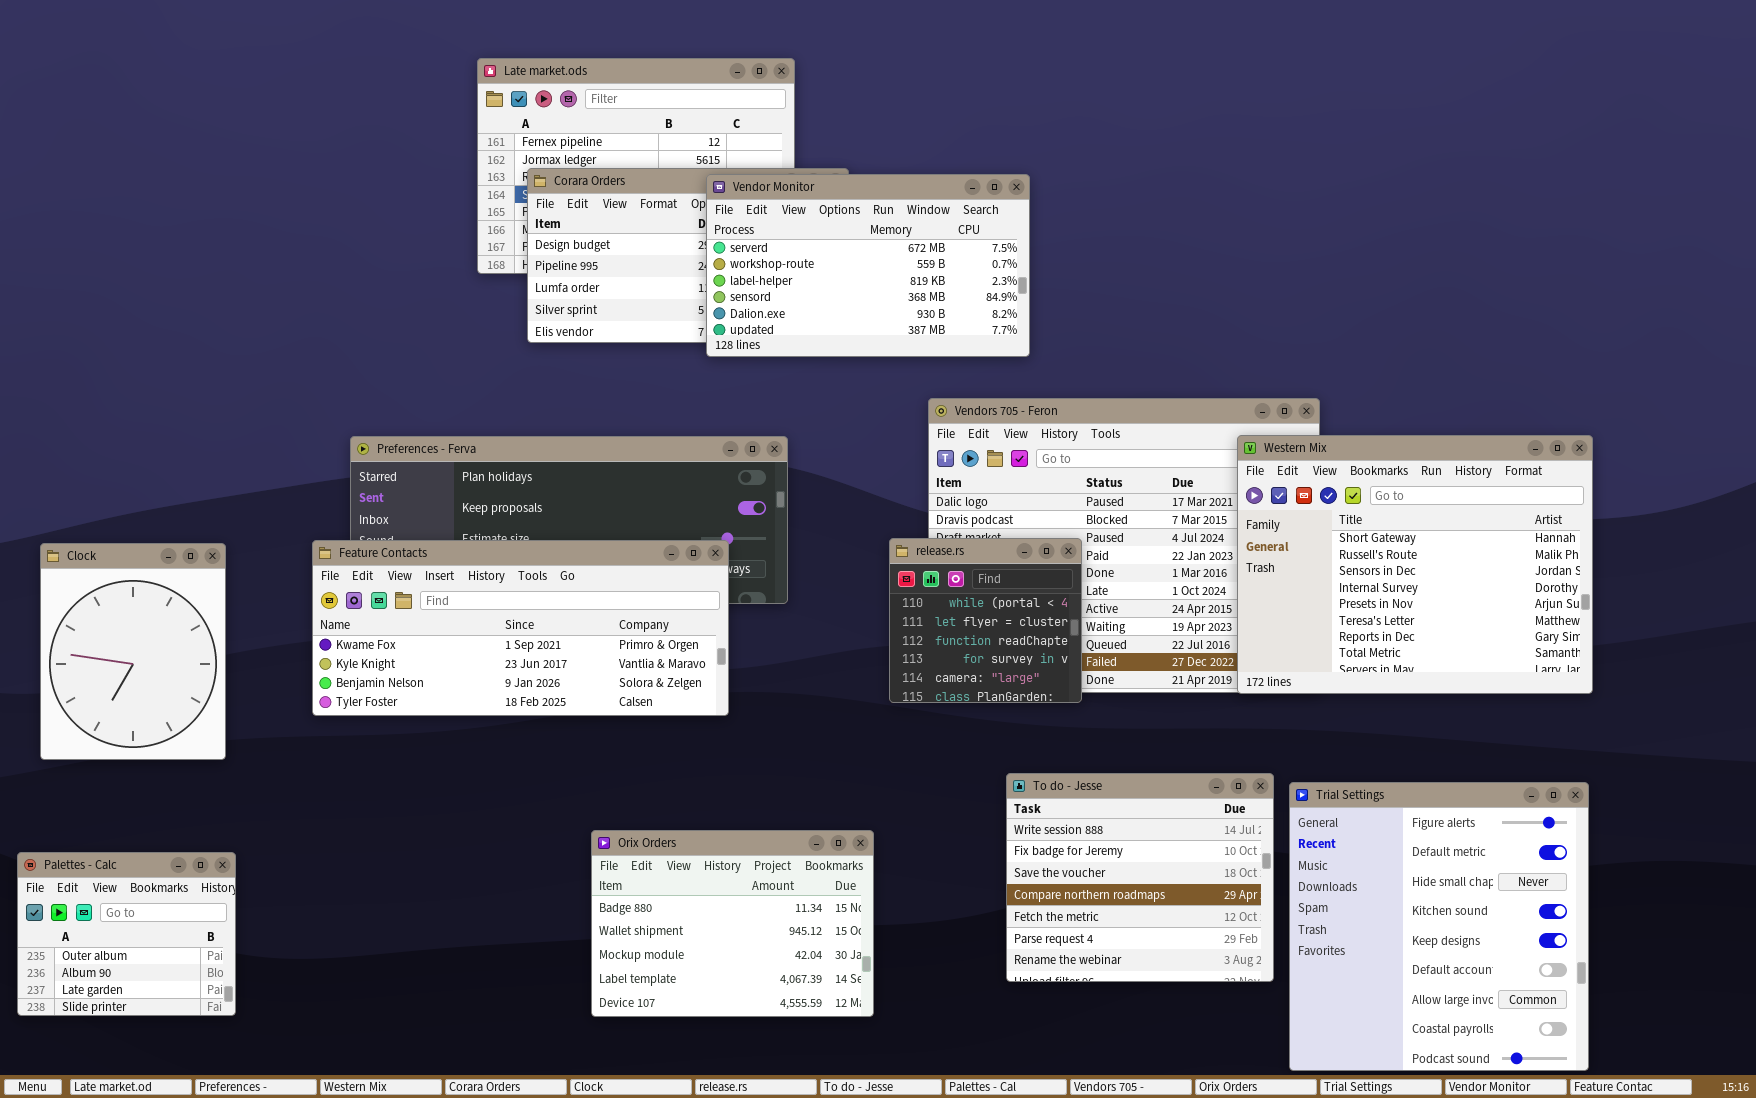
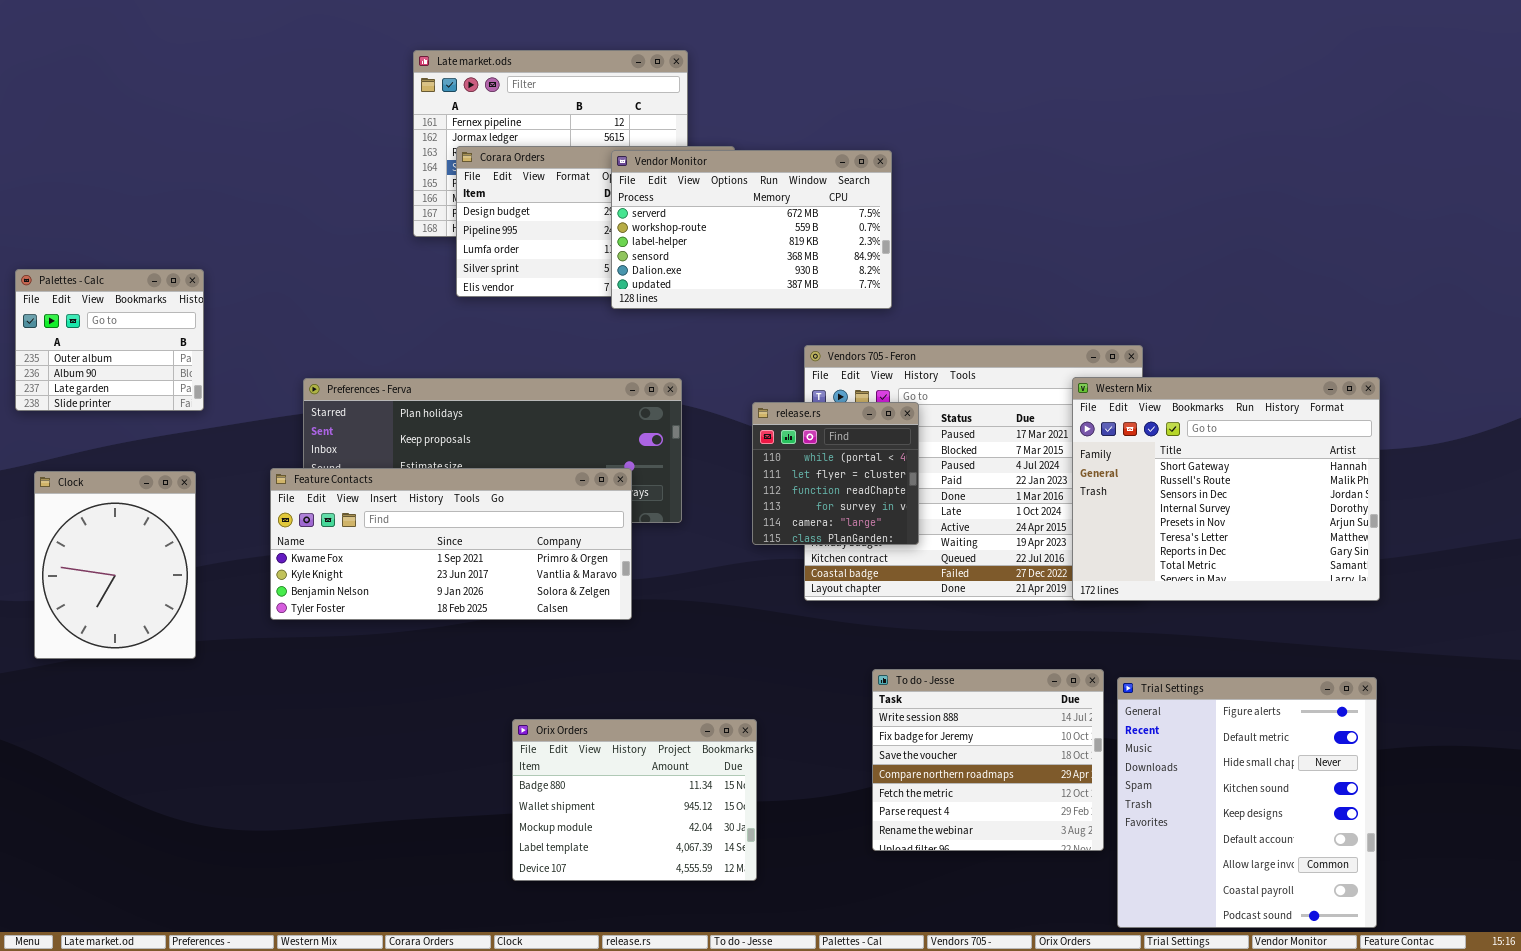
release.rs: [889,538,1082,703] -> [752,402,919,545], moved
Palettes - Calc: [17,852,236,1016] -> [15,269,204,411], moved

